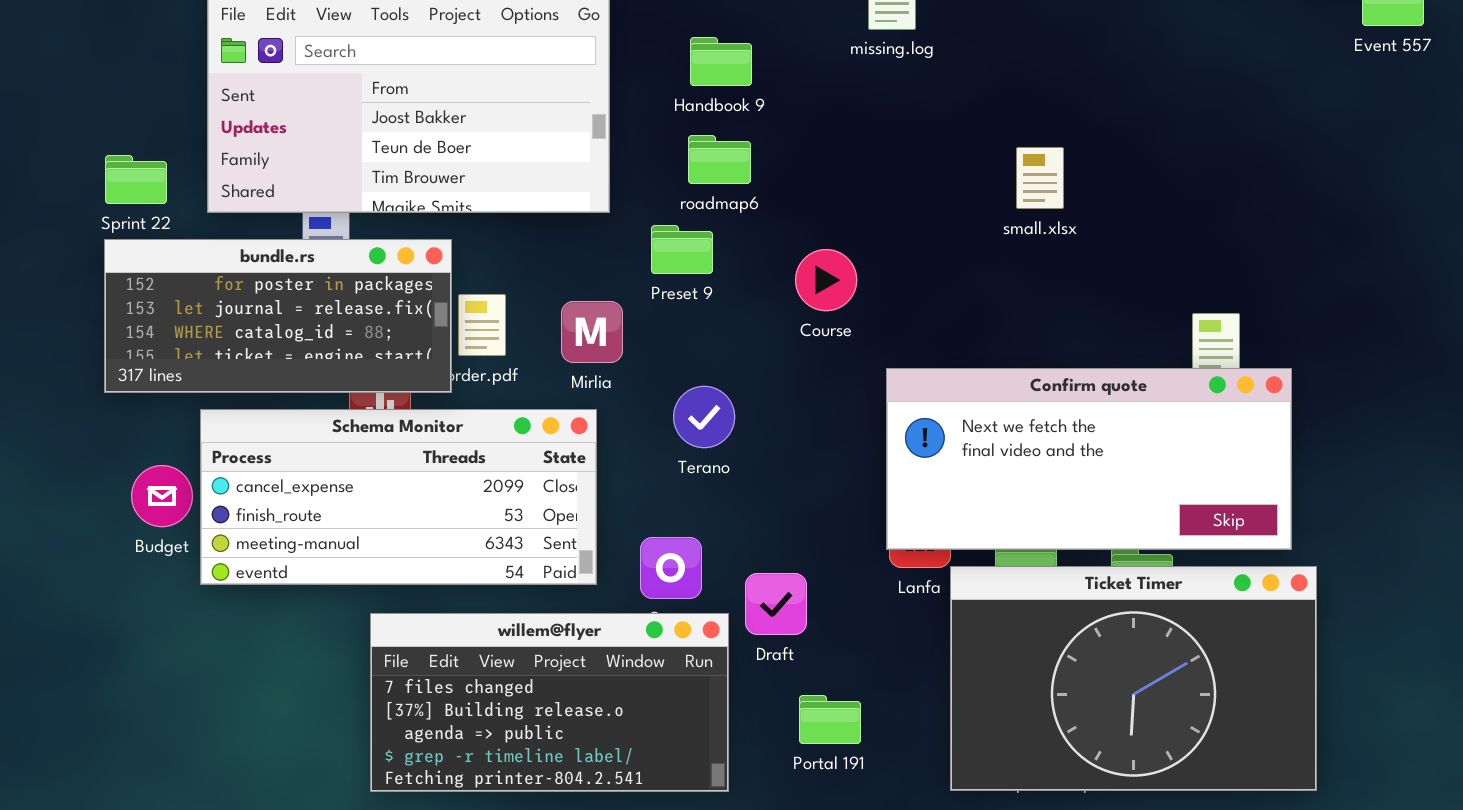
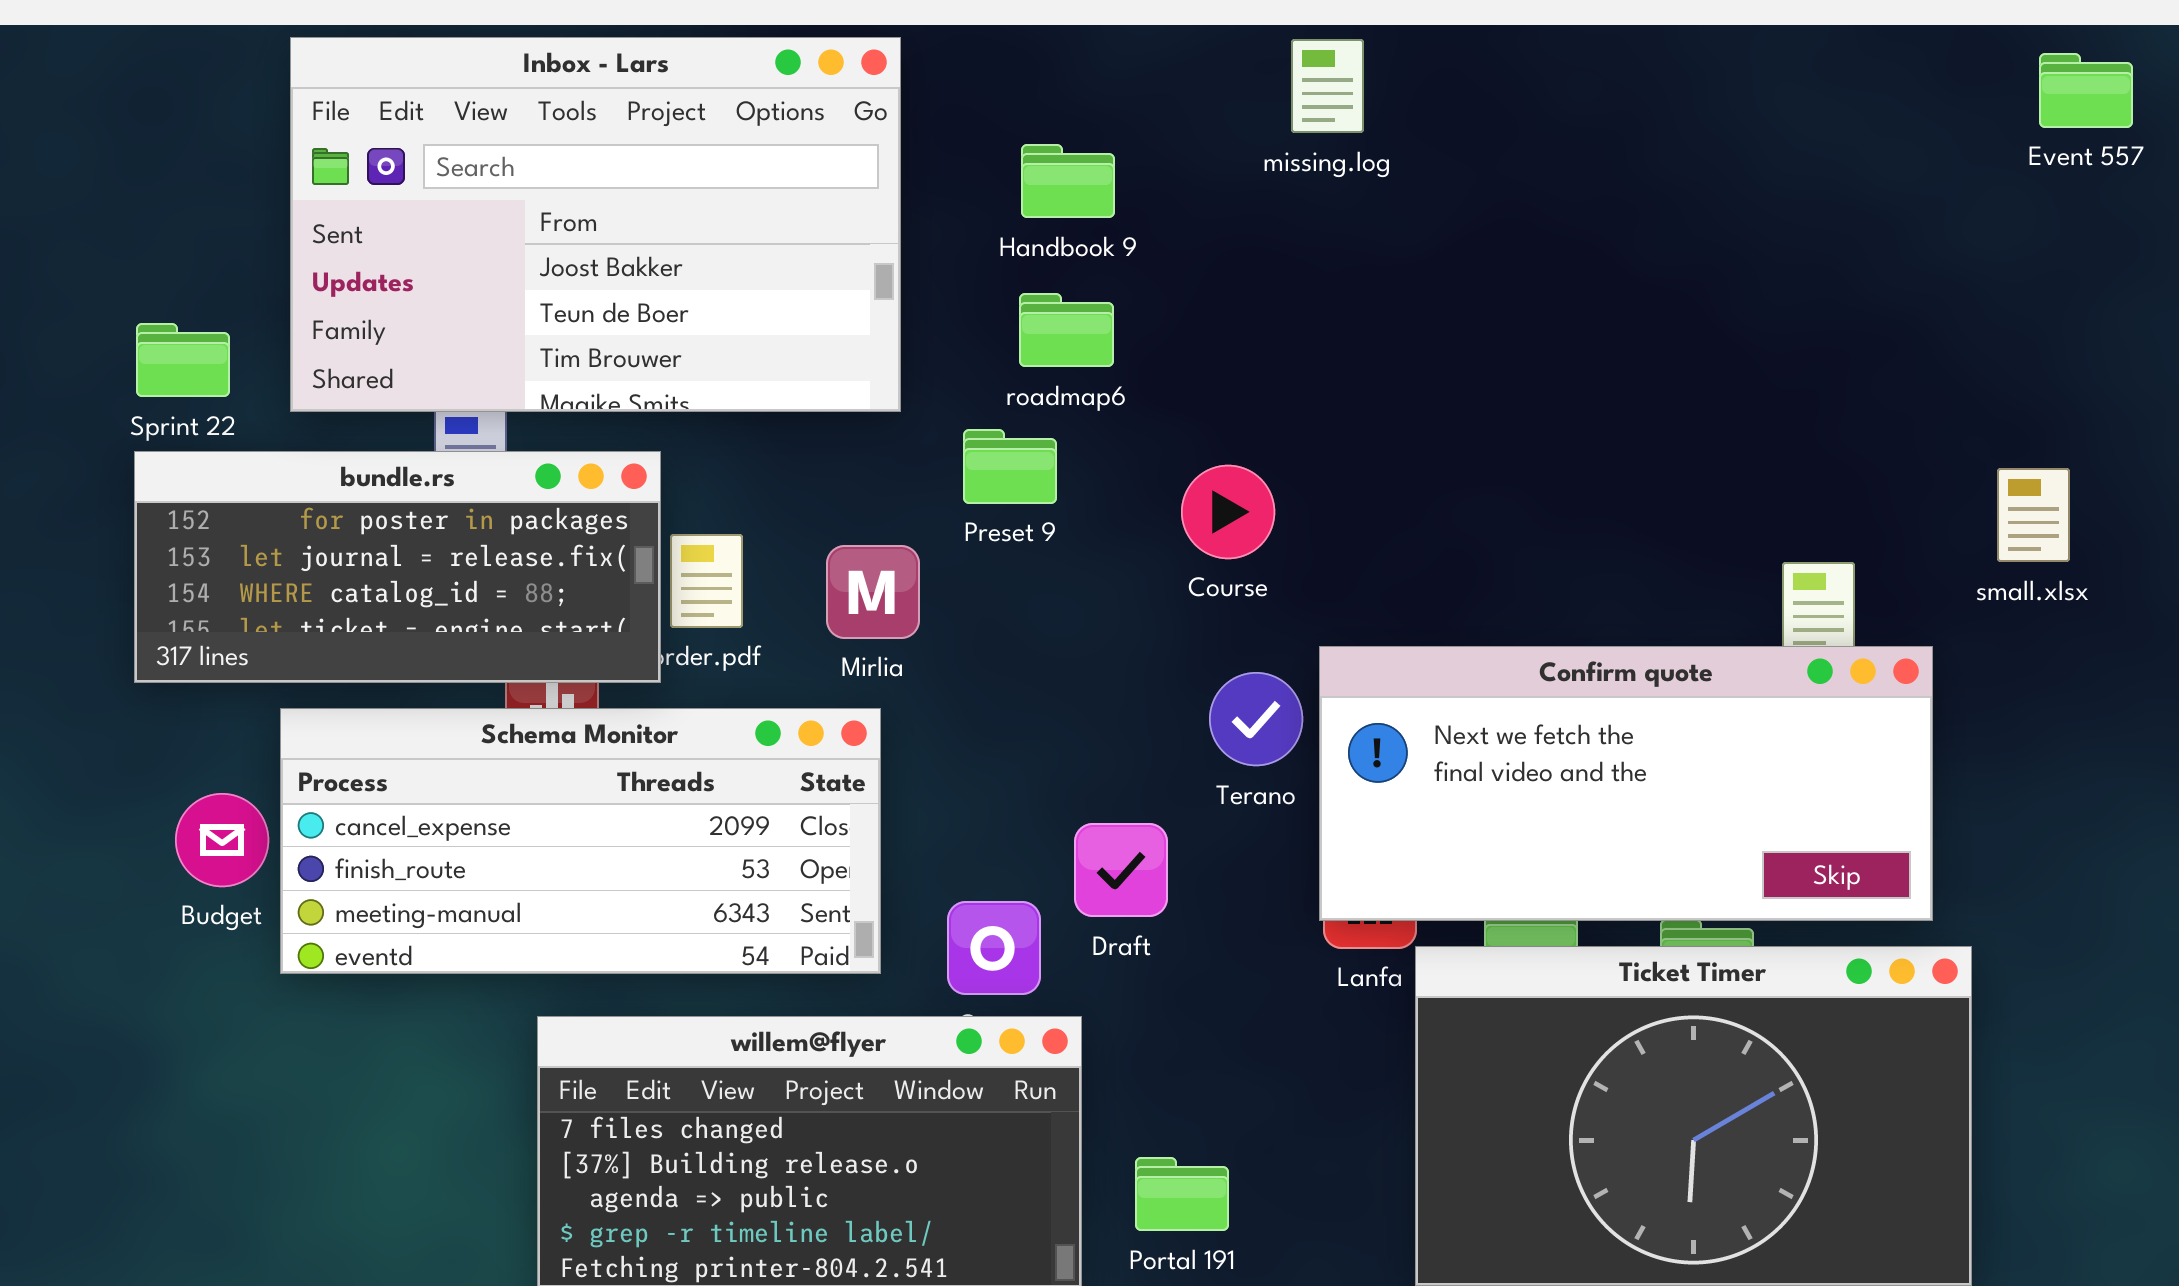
small.xlsx: [1016,147,1064,209] -> [1997,468,2070,562], moved
Terano: [673,386,735,448] -> [1209,672,1303,766], moved
Draft: [745,573,807,635] -> [1074,823,1168,917], moved
Portal 191: [799,695,861,744] -> [1135,1157,1229,1231], moved

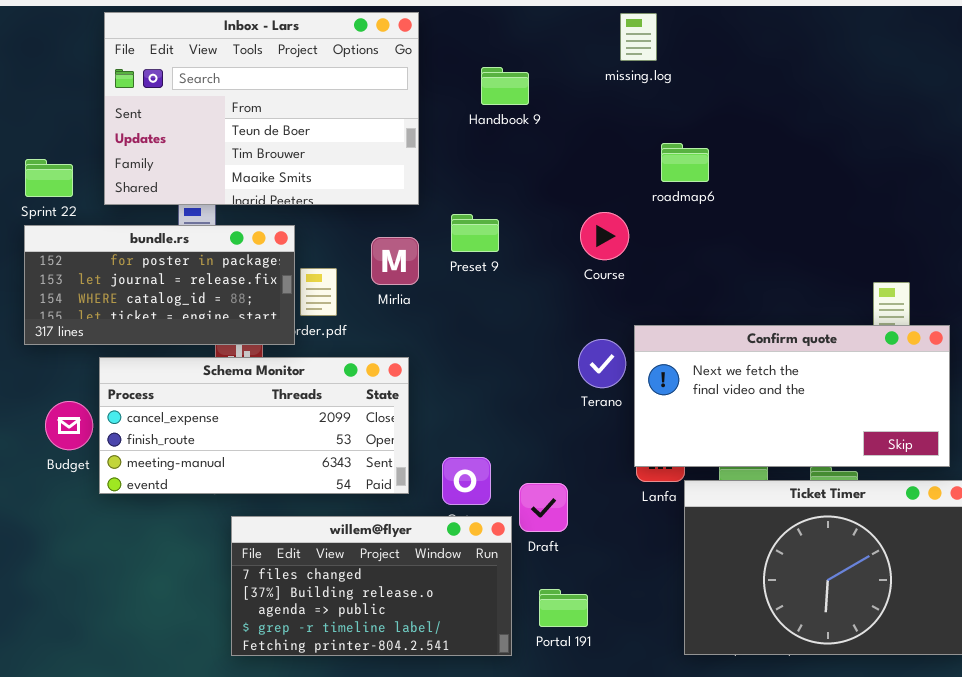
Inbox - Lars: [290,37,901,412] -> [104,12,419,205], scrolled down 1 row
roadmap6: [1019,293,1114,367] -> [661,143,709,182], moved
Course: [1181,465,1275,559] -> [580,212,629,260], moved
Mirlia: [826,545,920,639] -> [371,237,419,285], moved
Draft: [1074,823,1168,917] -> [519,483,568,532], moved

